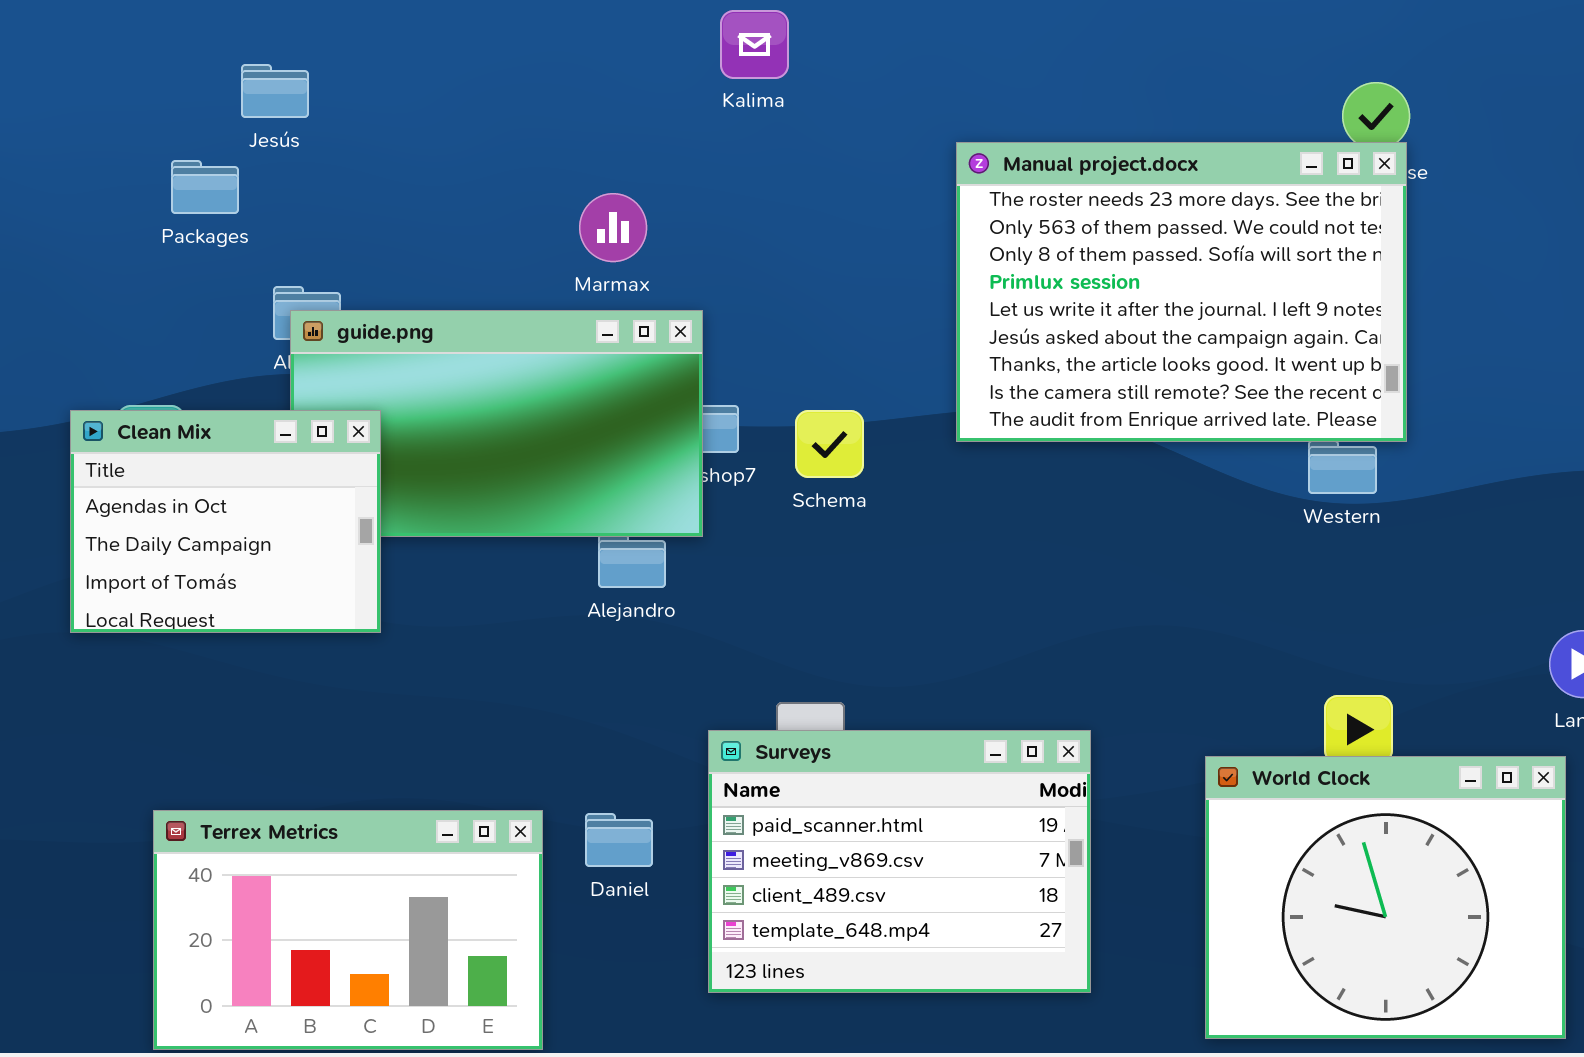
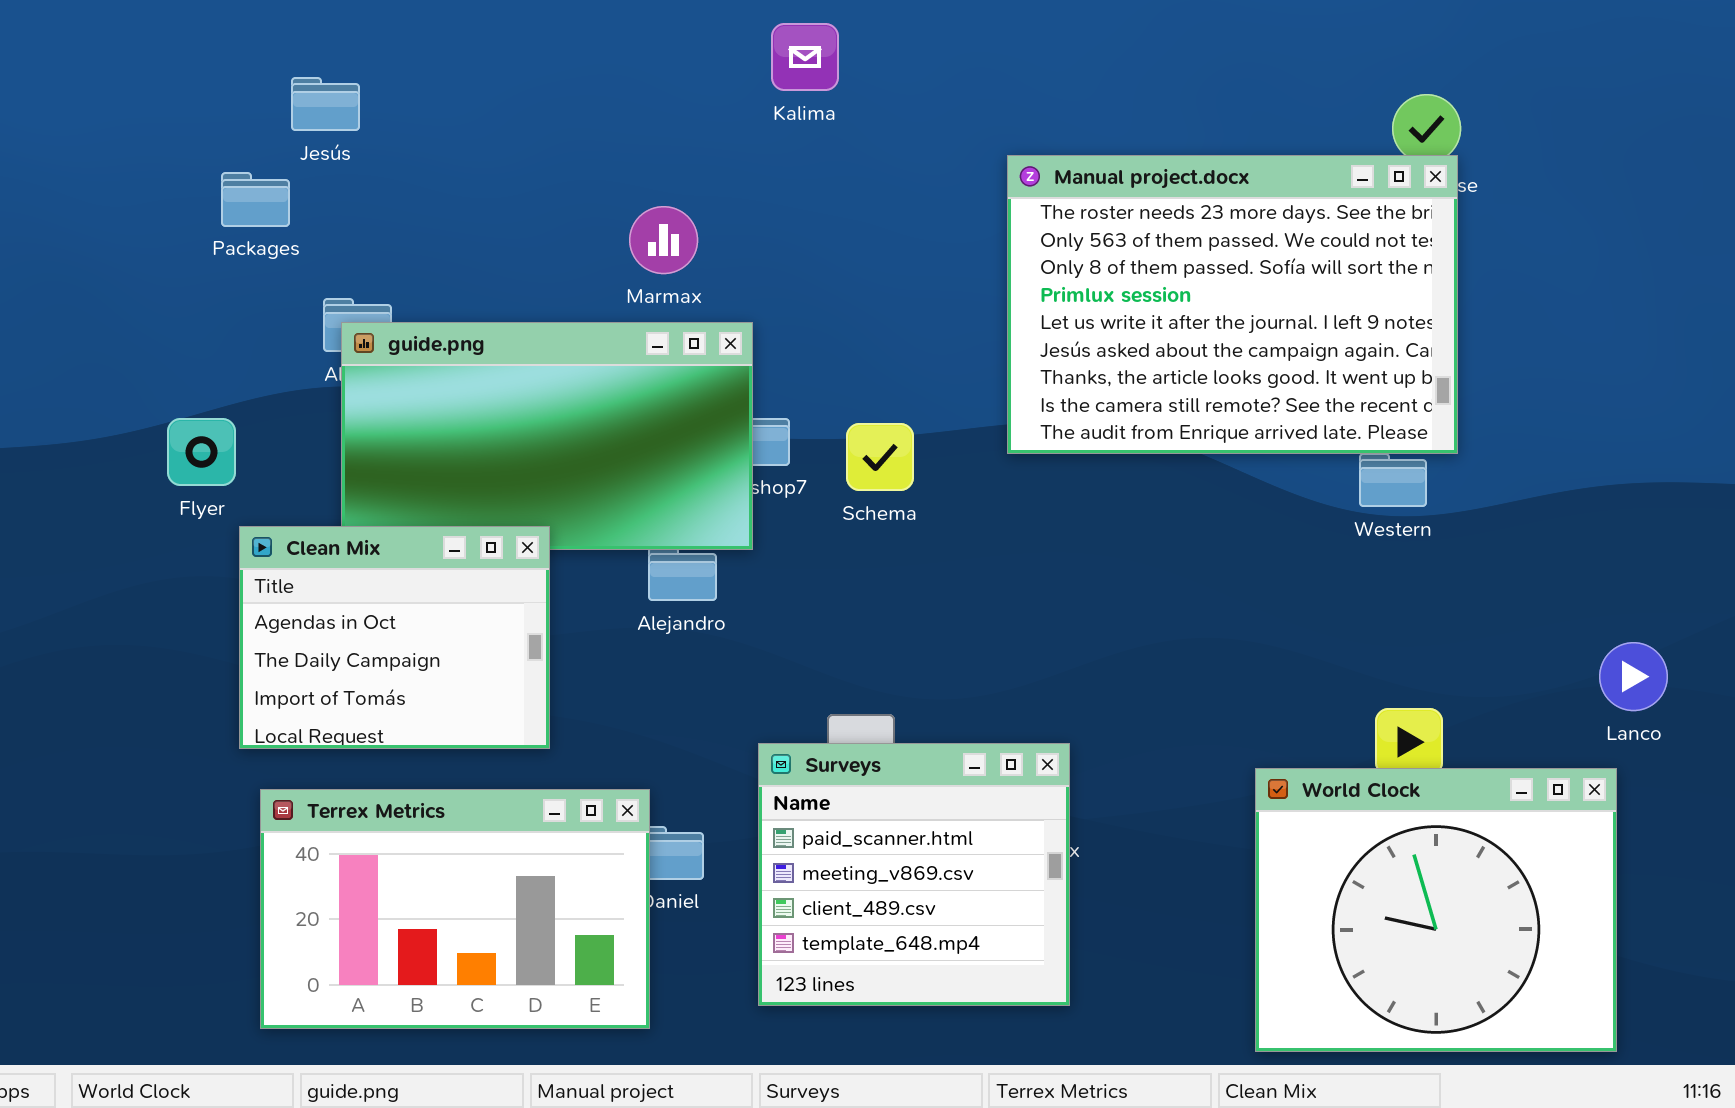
Clean Mix: [70,410,381,633] -> [239,526,550,749], moved
Surveys: [708,730,1091,993] -> [758,743,1070,1006], resized
Terrex Metrics: [153,810,543,1050] -> [260,789,650,1029], moved

